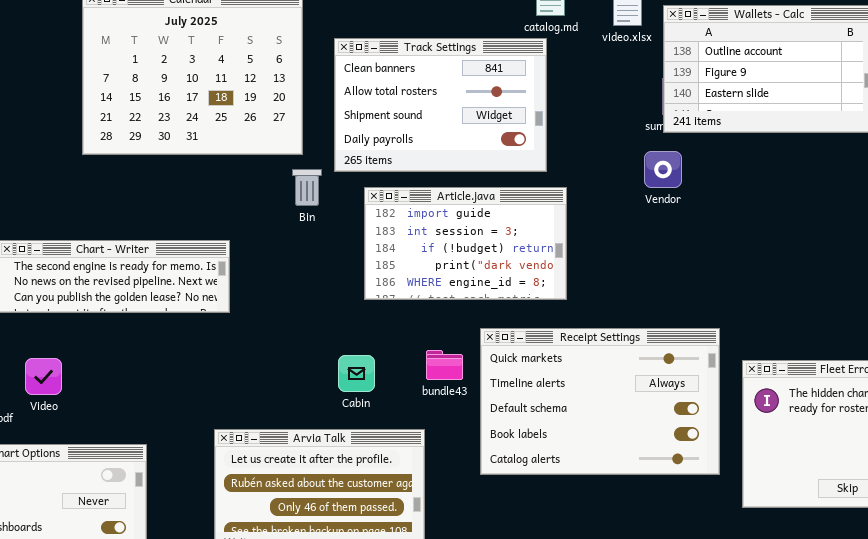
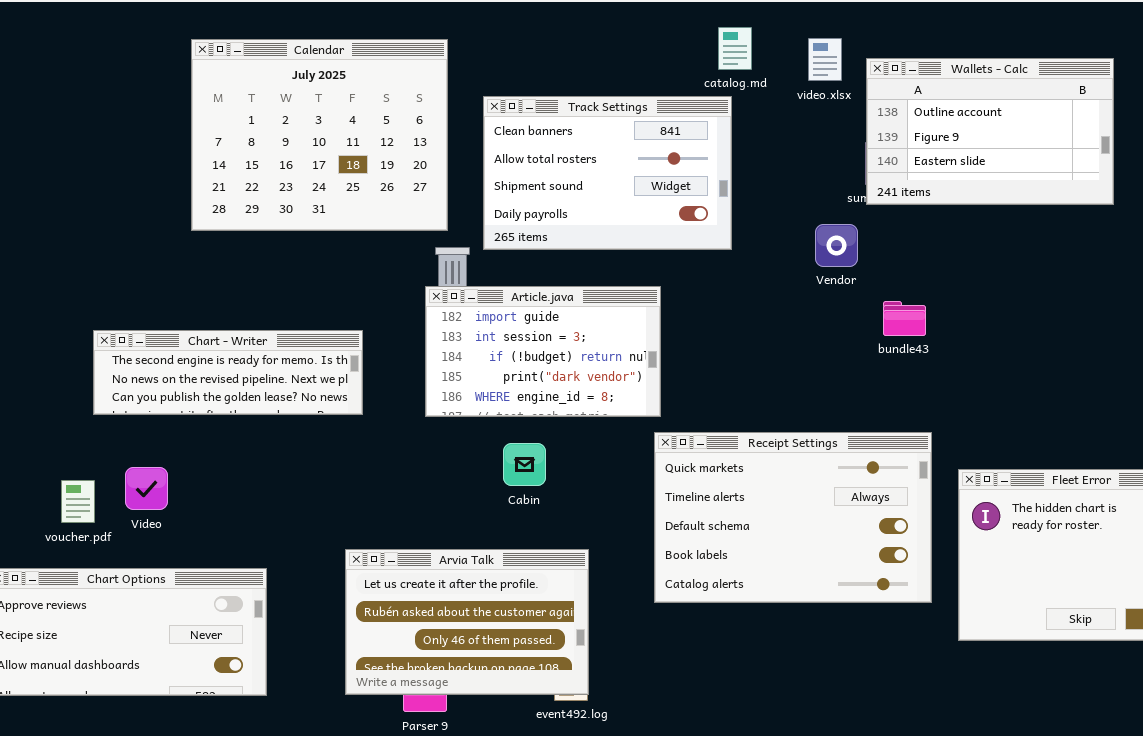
Vendor: [644,151,682,188] -> [815,224,858,267], moved
Article.java: [364,187,567,300] -> [425,286,661,417], moved
bundle43: [426,350,463,380] -> [883,301,926,336], moved
Cabin: [338,355,375,392] -> [503,443,546,486], moved

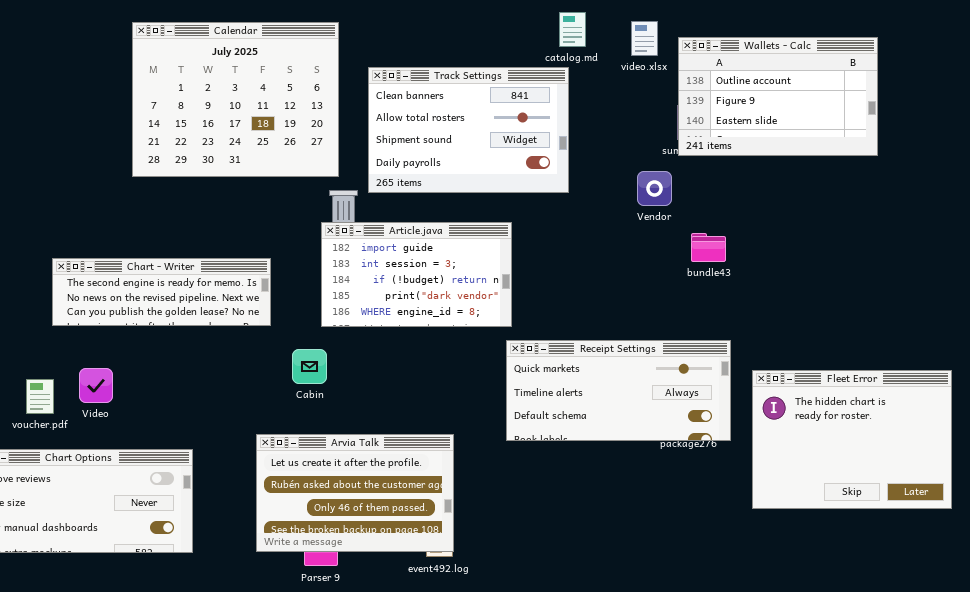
Receipt Settings: [654,432,932,603] -> [506,340,731,441], resized
Cabin: [503,443,546,486] -> [292,349,327,384], moved

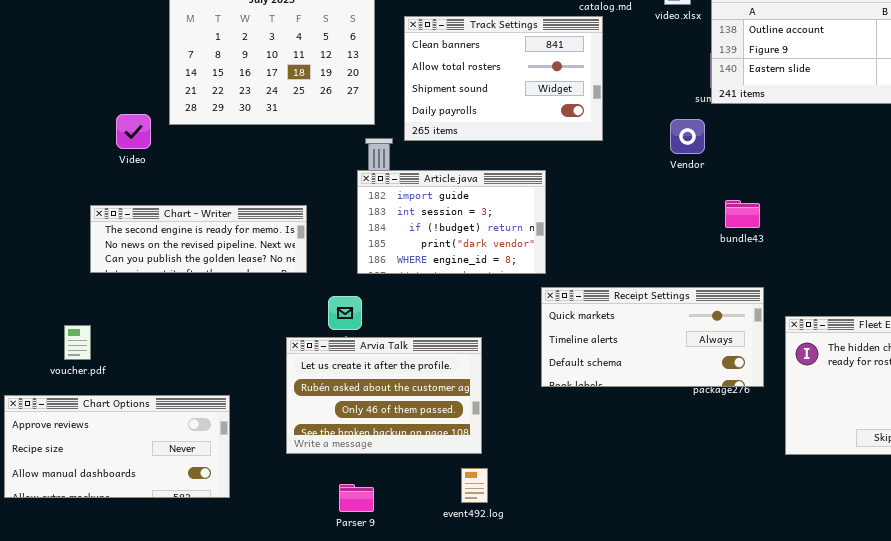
bundle43: [691,233,726,262] -> [725,200,760,228], moved
Video: [79,368,113,403] -> [116,114,151,149], moved
Arvia Talk: [256,434,454,552] -> [286,337,482,454], moved

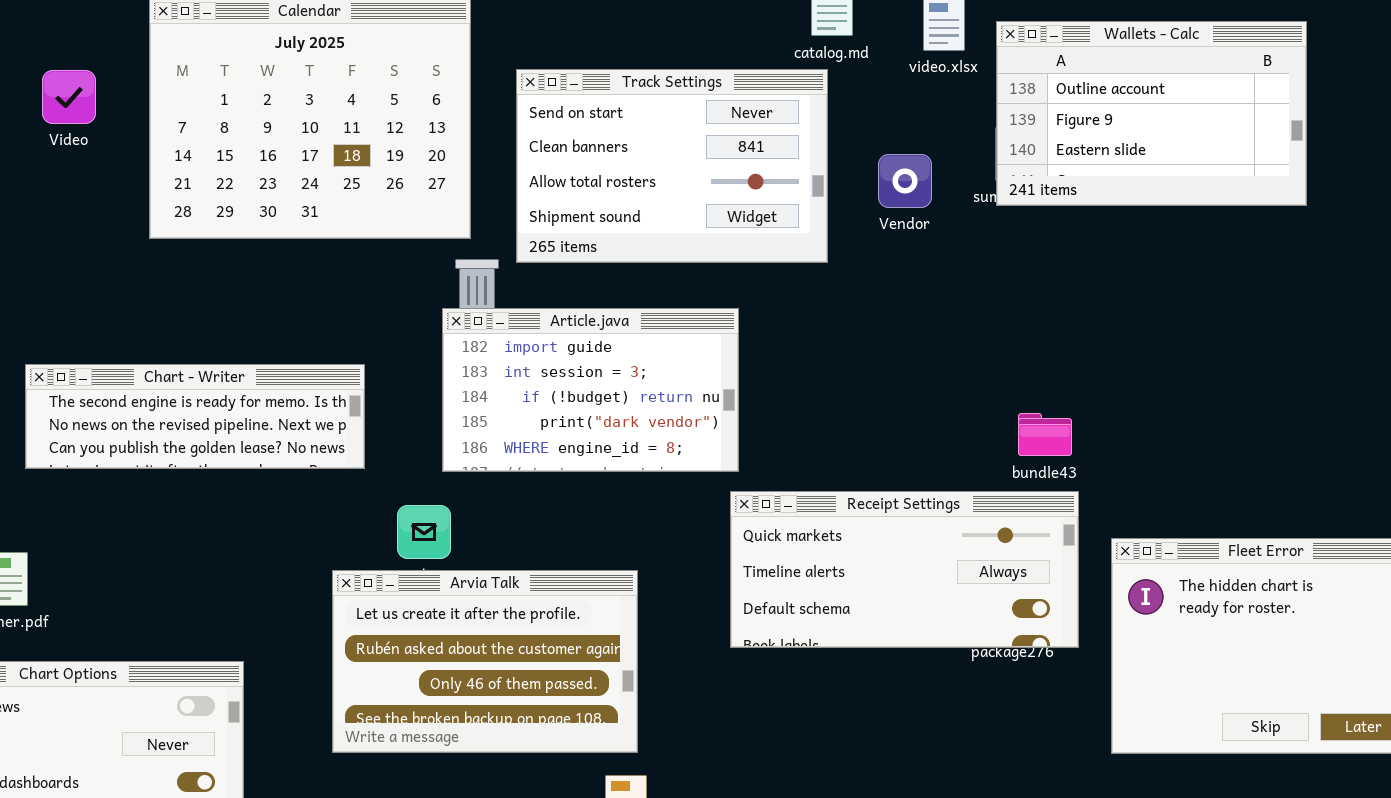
Track Settings: [404,16,603,141] -> [516,69,828,263], scrolled up 1 row
Video: [116,114,151,149] -> [42,70,96,124], moved
Vendor: [670,119,705,154] -> [878,154,932,208], moved
bundle43: [725,200,760,228] -> [1018,413,1072,456], moved

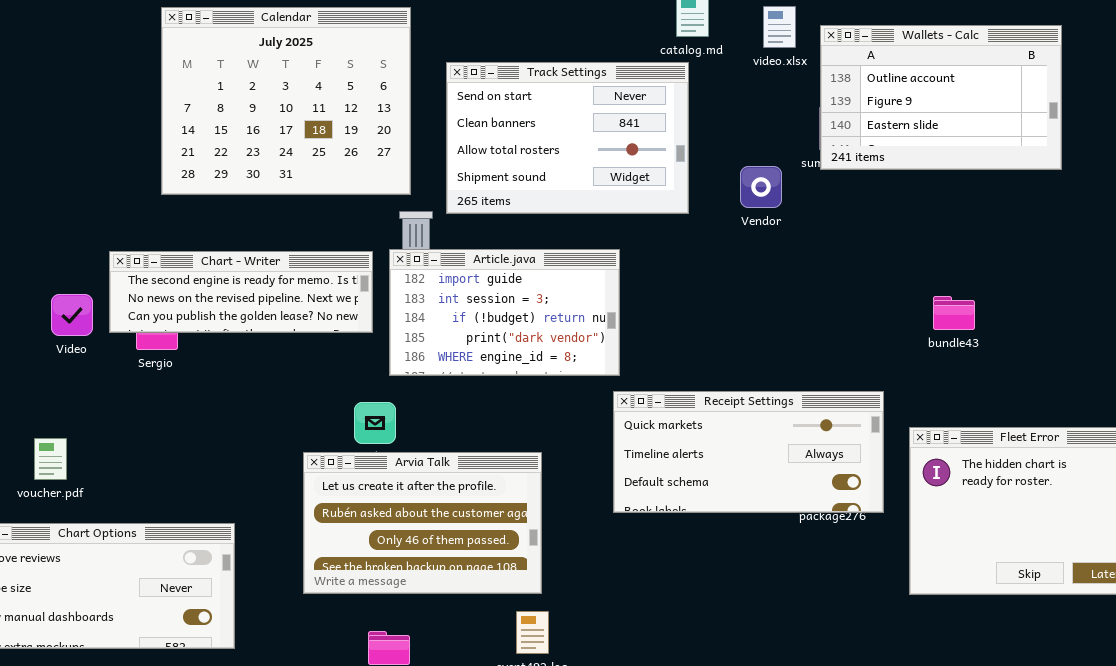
Video: [42,70,96,124] -> [51,294,93,336], moved
Vendor: [878,154,932,208] -> [740,166,782,208], moved
Chart - Writer: [25,364,365,469] -> [109,251,373,333], moved
bundle43: [1018,413,1072,456] -> [933,296,975,330], moved

